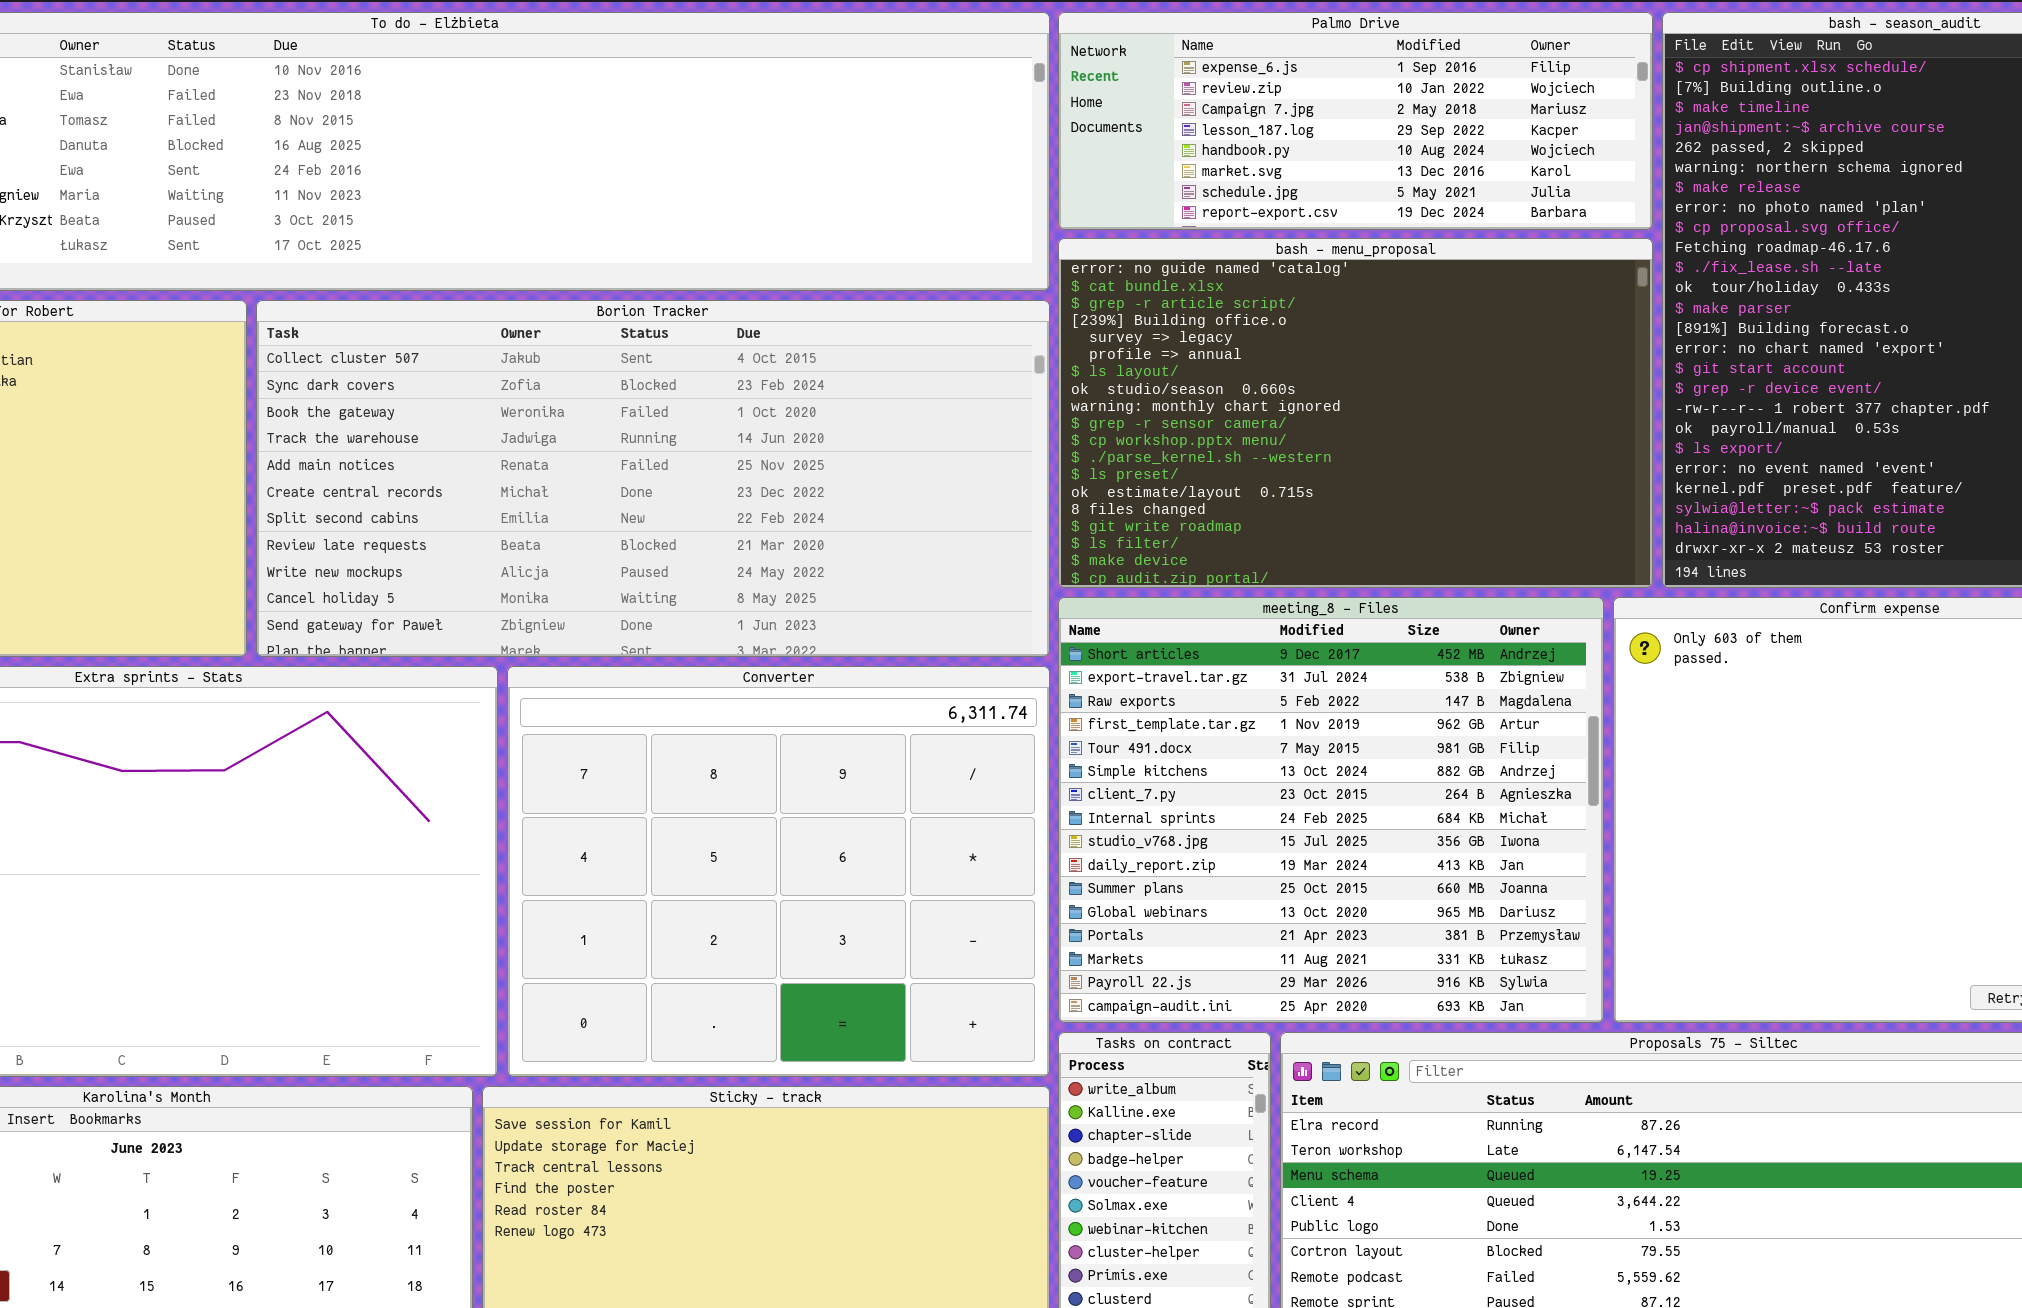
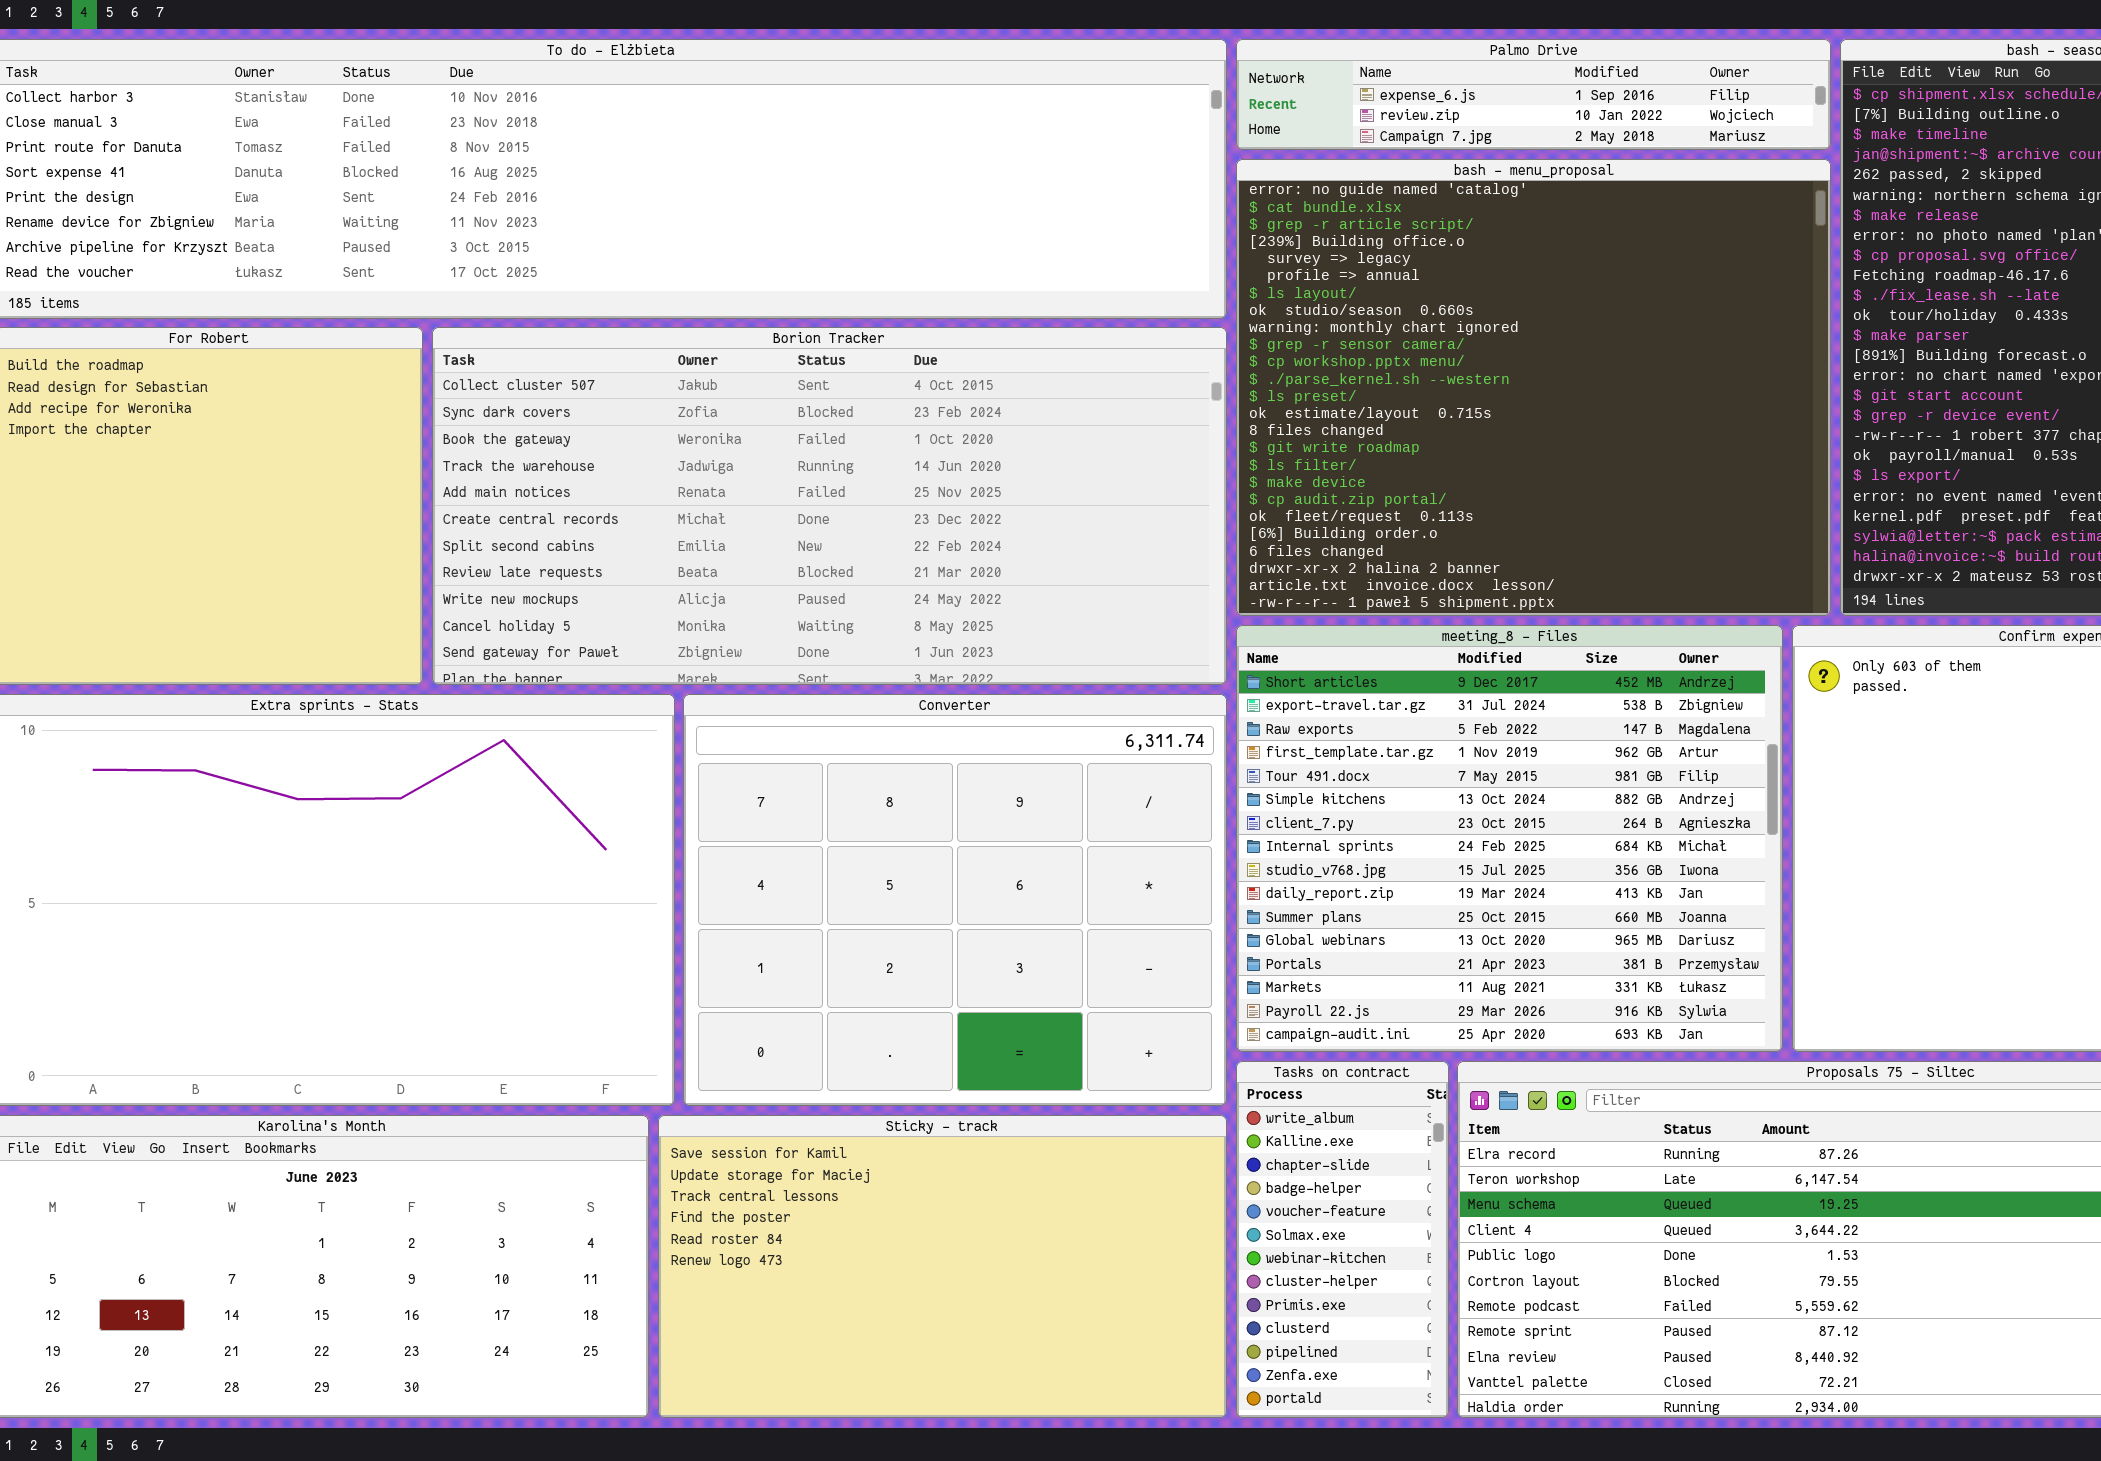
Palmo Drive: [1058,12,1653,230] -> [1236,39,1831,150], resized
bash - menu_proposal: [1058,238,1653,588] -> [1236,159,1831,616], resized

